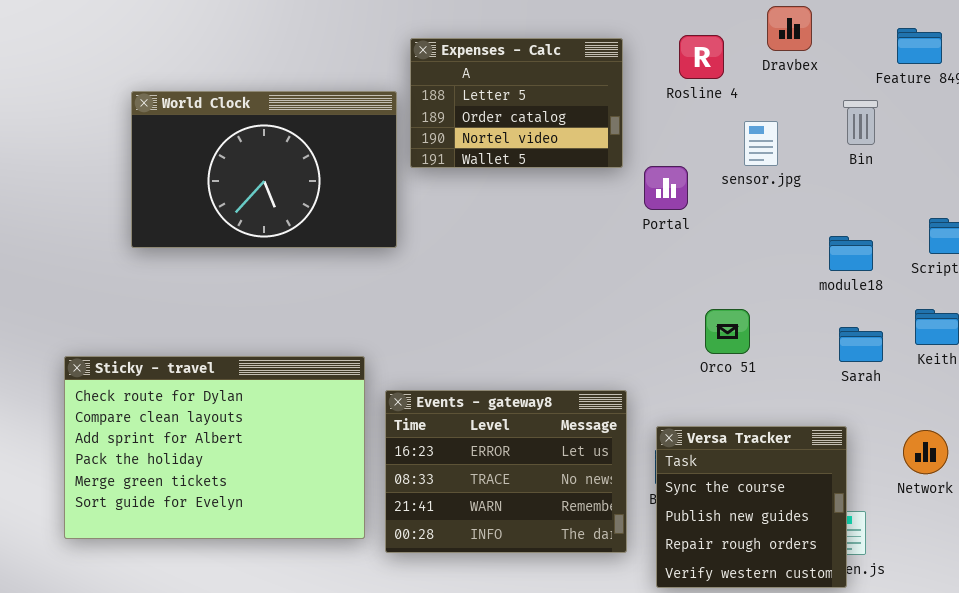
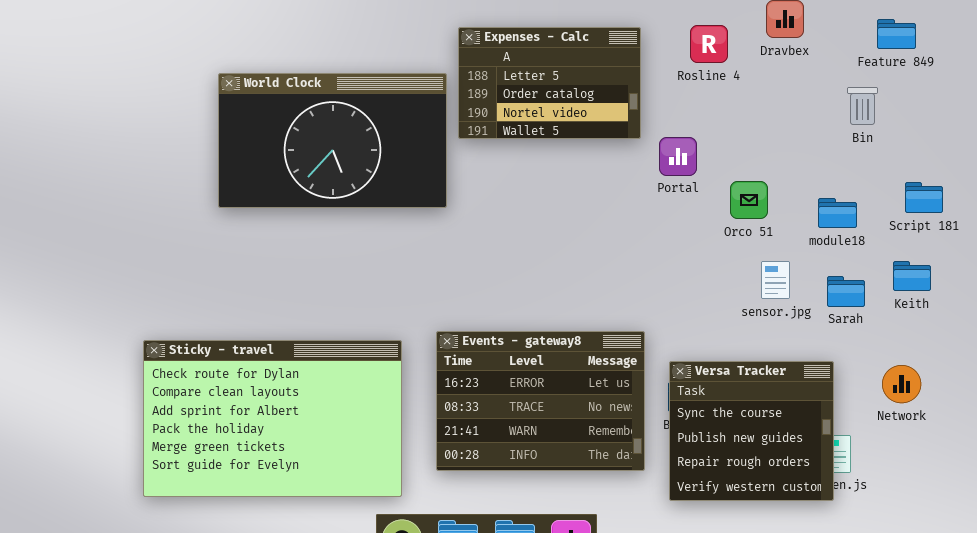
Bin: [843,100,878,145] -> [847,87,878,125], moved
sensor.jpg: [744,121,778,166] -> [761,261,790,299], moved
Orco 51: [705,309,750,354] -> [730,181,768,219], moved
Sticky - travel: [64,356,365,539] -> [143,340,402,497], moved

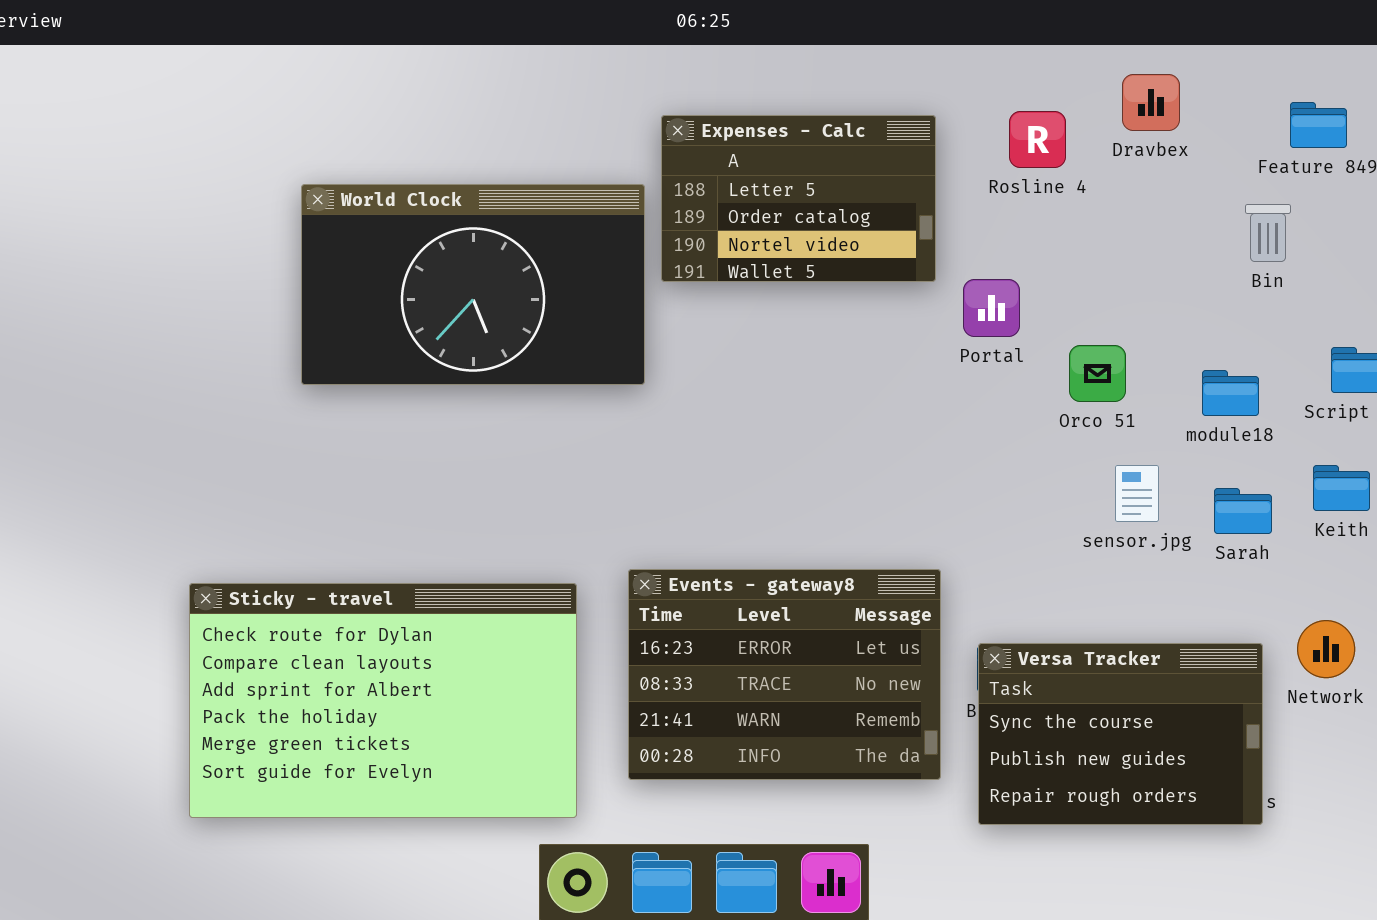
Versa Tracker: [669,361,834,501] -> [978,643,1263,825], resized

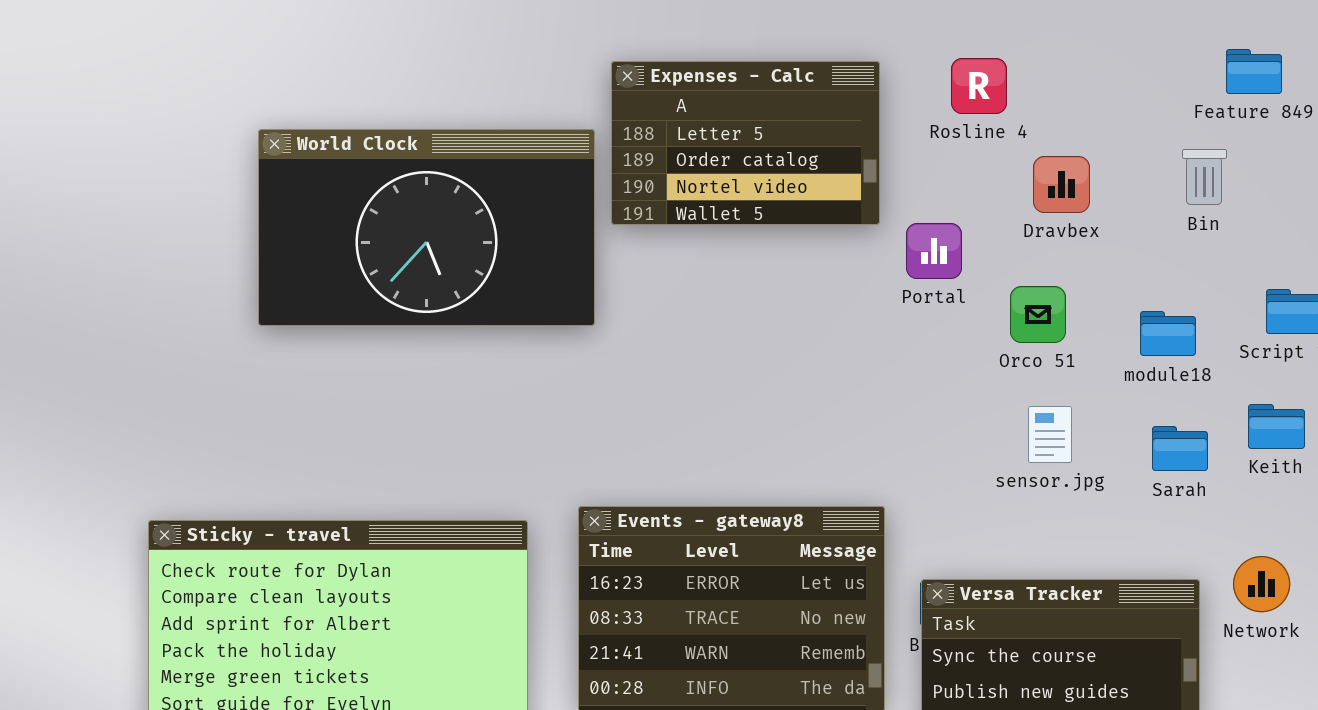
Dravbex: [1122,74,1180,131] -> [1033,156,1090,213], moved
sensor.jpg: [1115,465,1159,522] -> [1028,406,1072,463], moved

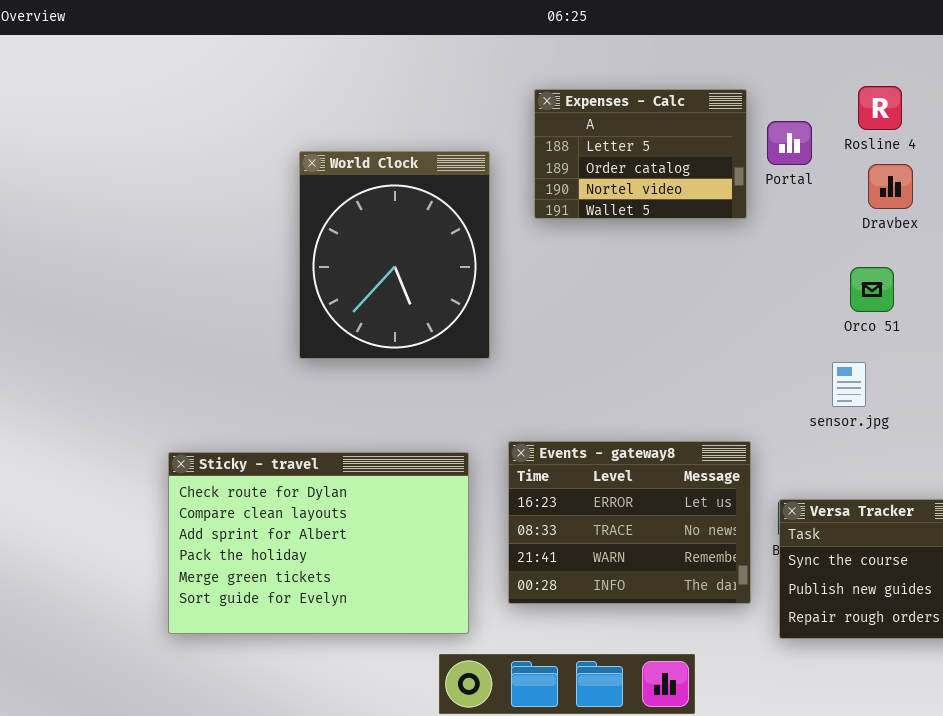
Rosline 4: [951,58,1007,114] -> [858,86,902,130], moved
World Clock: [258,129,595,326] -> [299,151,490,359], moved, resized
Portal: [906,223,962,279] -> [767,121,812,165], moved
sensor.jpg: [1028,406,1072,463] -> [832,362,866,407], moved

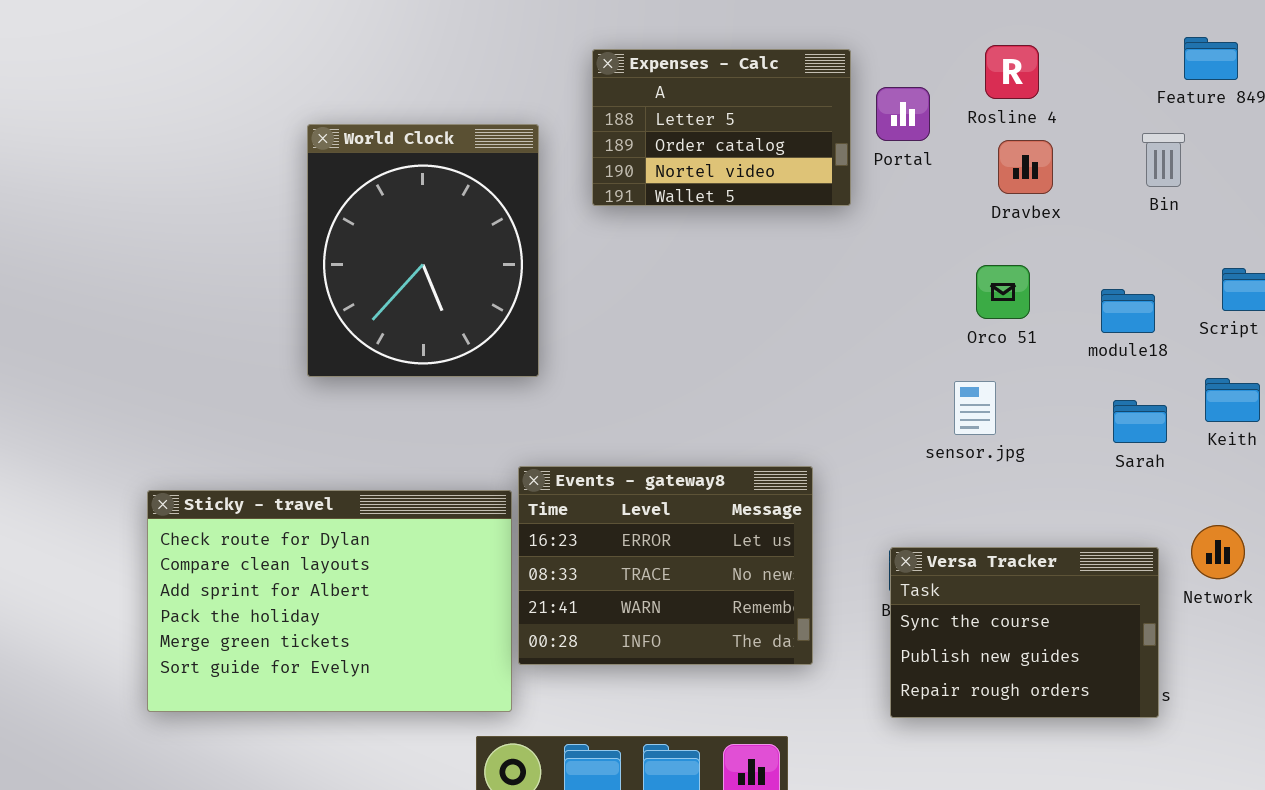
Events - gateway8: [508,441,751,604] -> [518,466,813,665], moved

